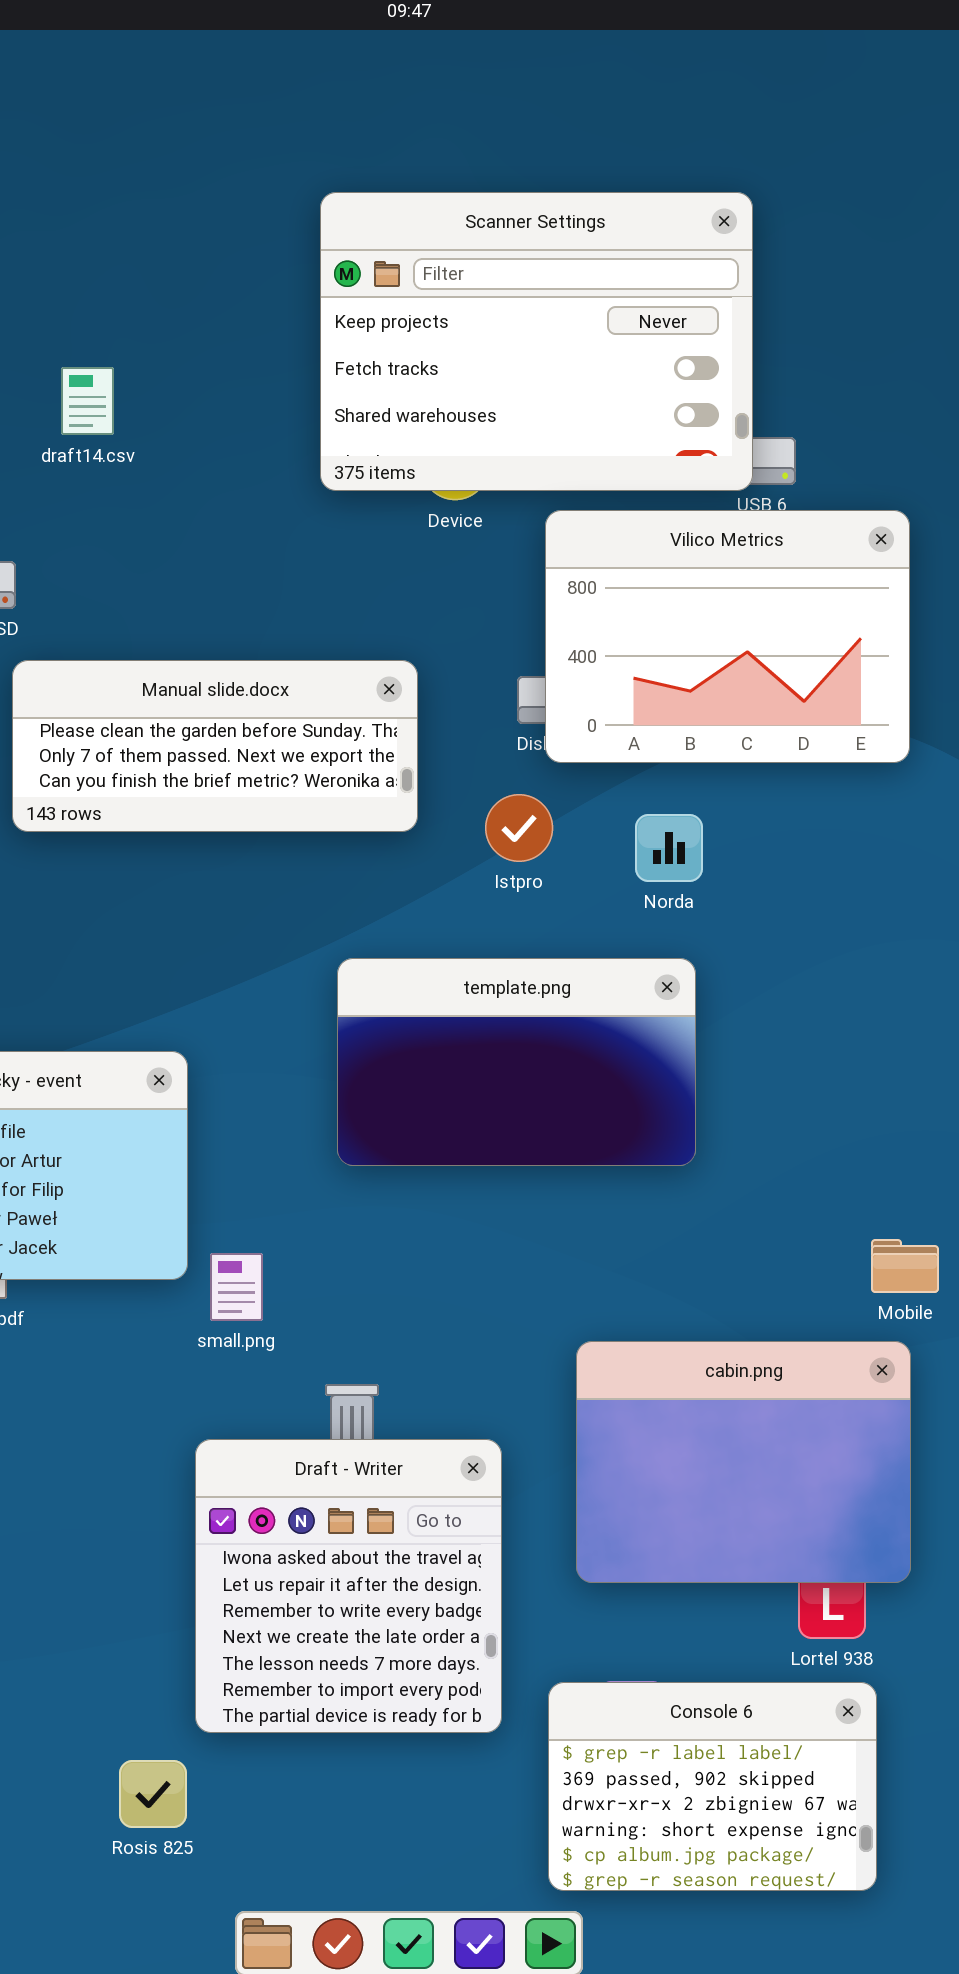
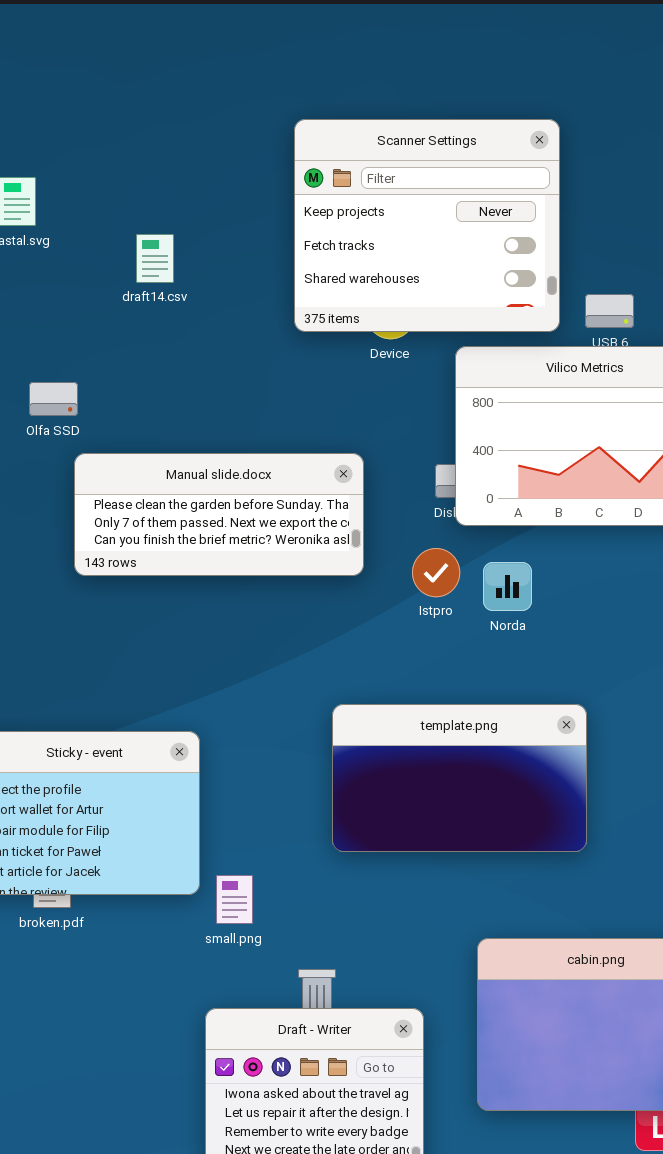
Scanner Settings: [320,192,753,491] -> [294,119,560,332], resized
draft14.csv: [61,367,114,435] -> [136,234,174,283], moved
Norda: [635,814,703,882] -> [483,562,532,611], moved
template.png: [337,958,696,1166] -> [332,704,587,852], moved

